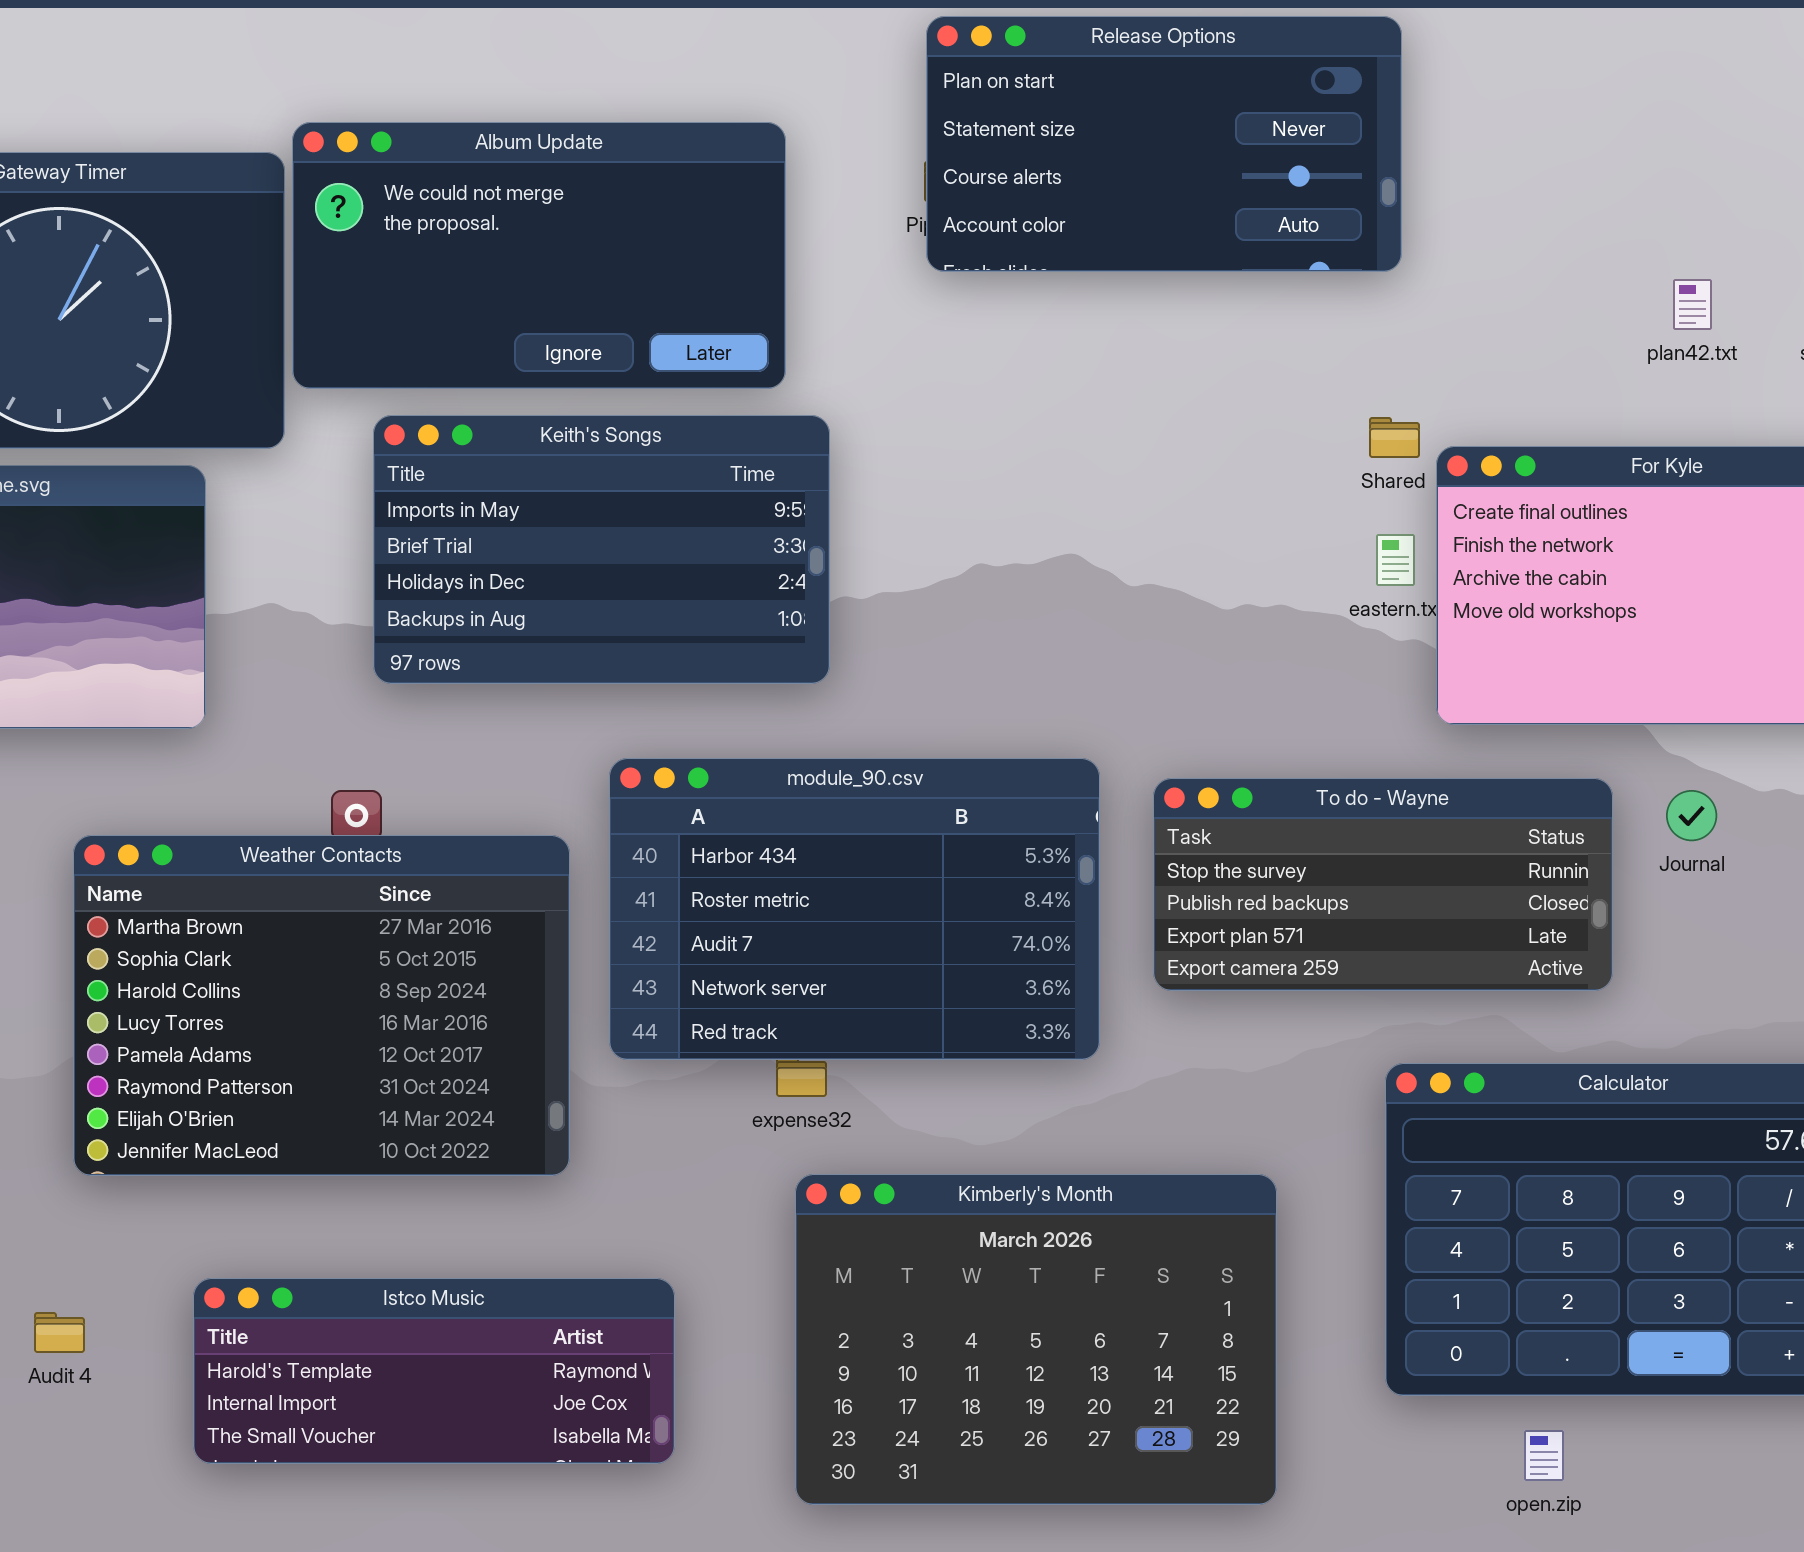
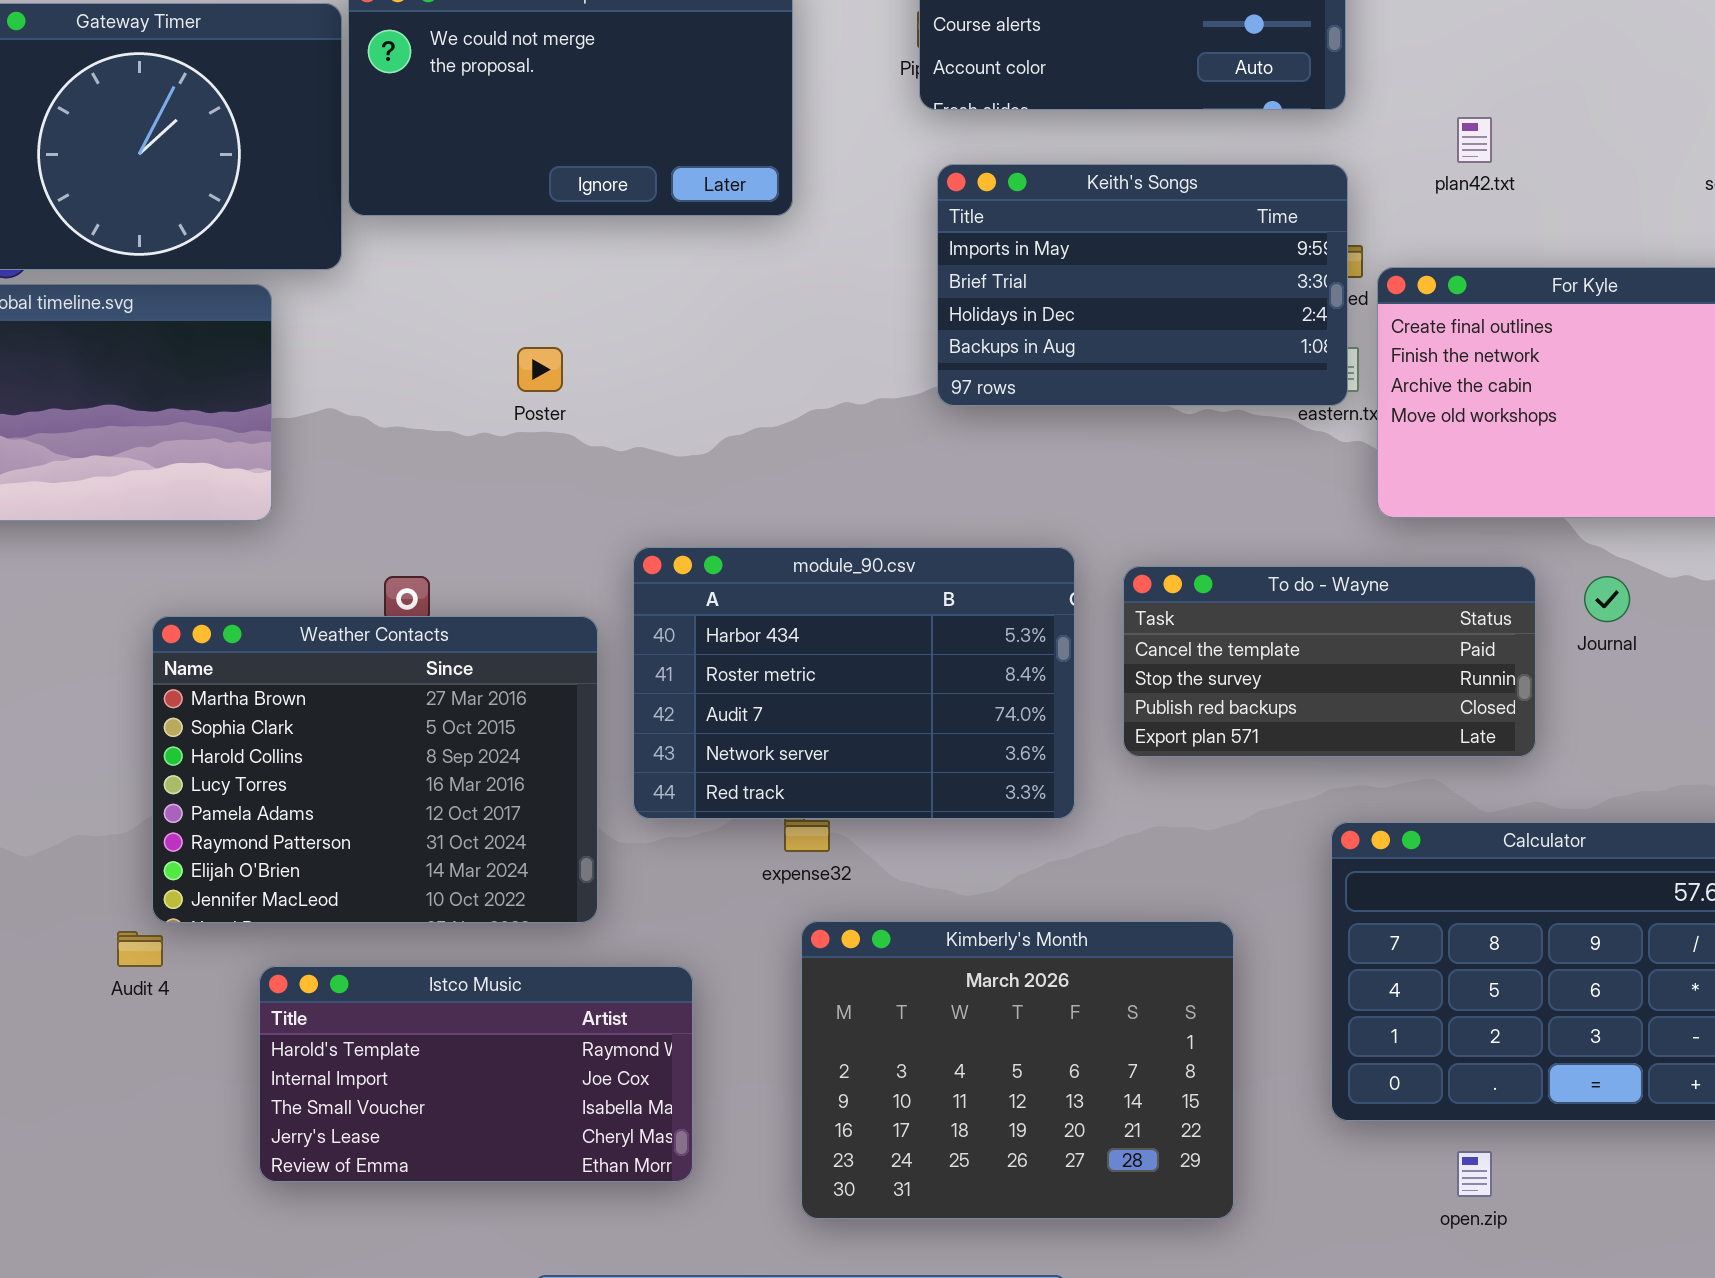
plan42.txt: [1673,279,1712,330] -> [1457,117,1492,163], moved
Keith's Songs: [373,415,830,684] -> [937,164,1348,406], moved
To do - Wayne: [1153,778,1613,991] -> [1123,566,1536,757], scrolled up 1 row
Istco Music: [193,1278,675,1464] -> [259,966,693,1182], resized
Audit 4: [34,1312,85,1353] -> [117,931,163,967], moved

